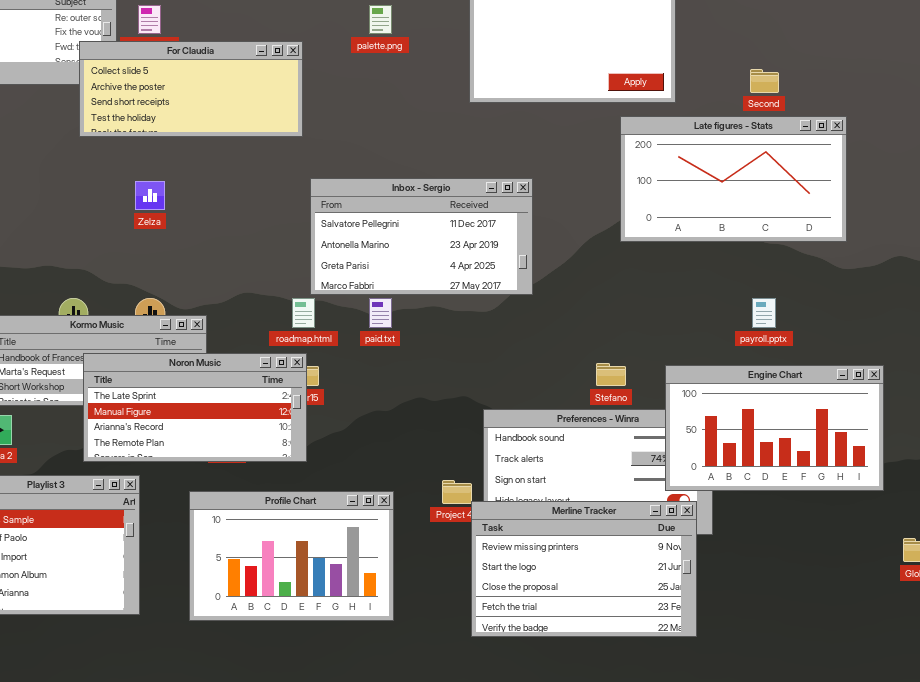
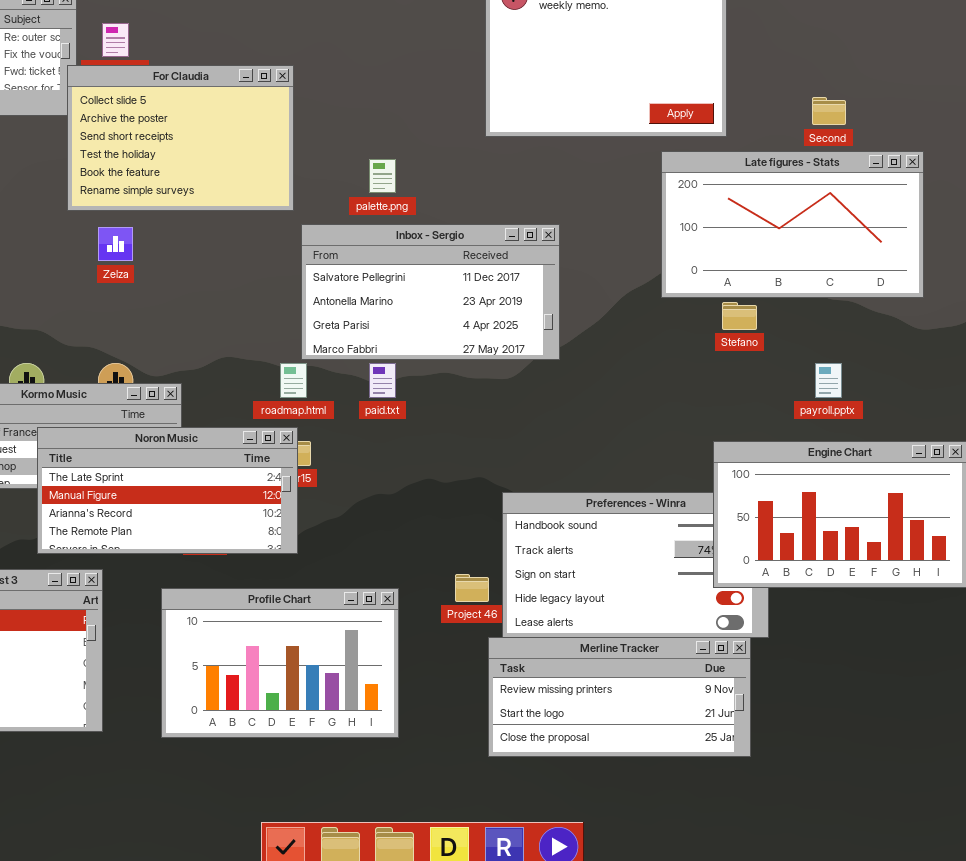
palette.png: [369,5,392,34] -> [369,159,396,193], moved
For Claudia: [79,41,303,137] -> [67,65,294,211], resized
Stefano: [596,363,626,386] -> [722,302,757,330], moved
Merline Tracker: [471,501,697,637] -> [488,637,751,757], resized

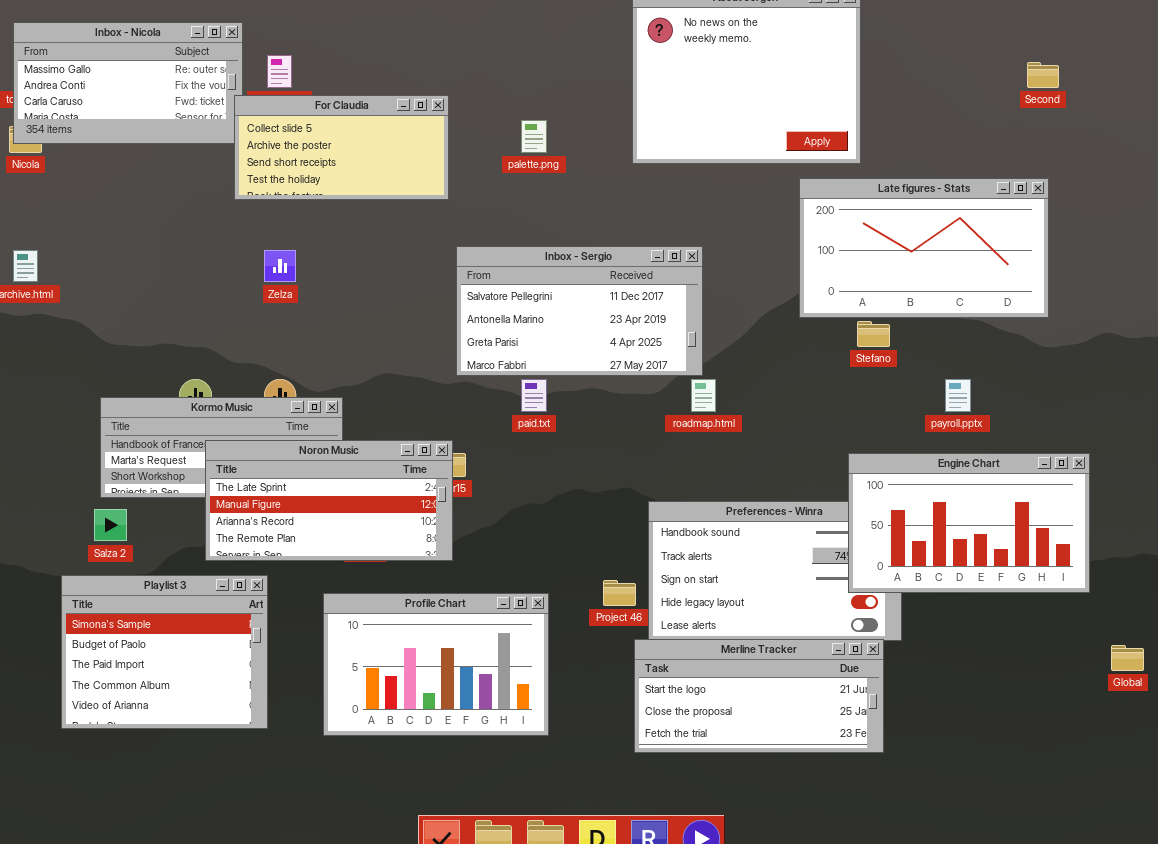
For Claudia: [67,65,294,211] -> [234,95,449,200], resized
Second: [812,97,846,125] -> [1027,62,1059,88], moved
palette.png: [369,159,396,193] -> [521,120,547,153], moved
roadmap.html: [280,363,307,398] -> [691,379,716,412], moved
Merline Tracker: [488,637,751,757] -> [634,639,884,753], scrolled down 1 row

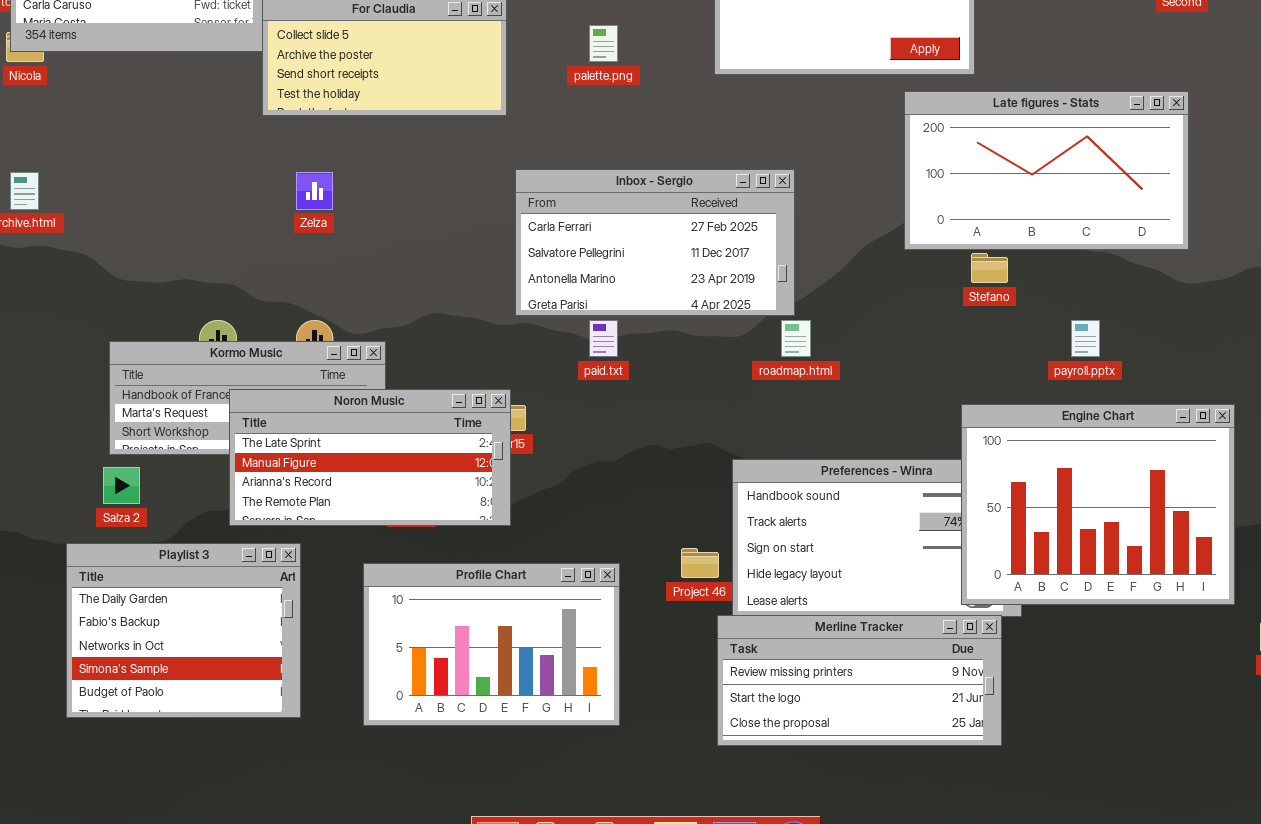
Inbox - Sergio: [456,246,703,376] -> [515,169,795,316], scrolled up 1 row
Engine Chart: [848,453,1090,593] -> [961,404,1235,605], resized
Playlist 3: [61,575,268,729] -> [66,543,301,718], scrolled up 3 rows
Merline Tracker: [634,639,884,753] -> [717,615,1002,746], scrolled up 1 row

